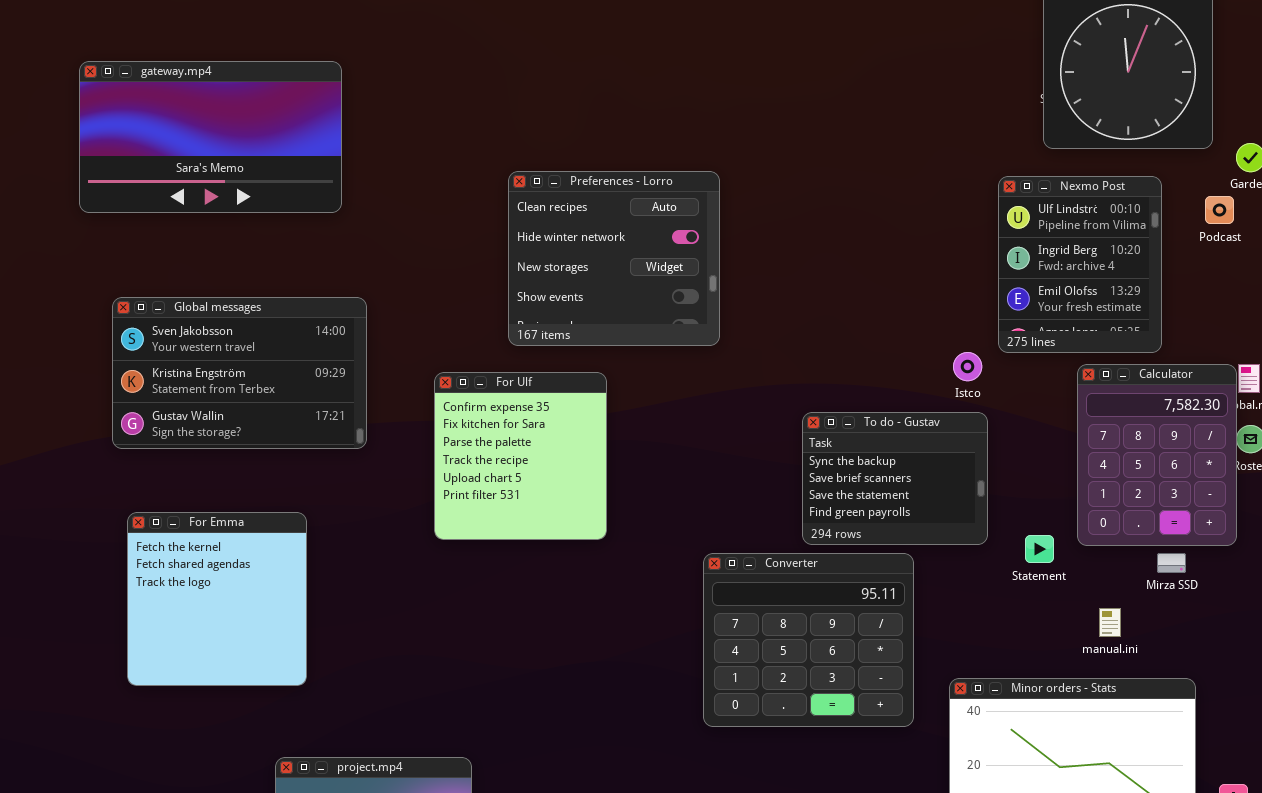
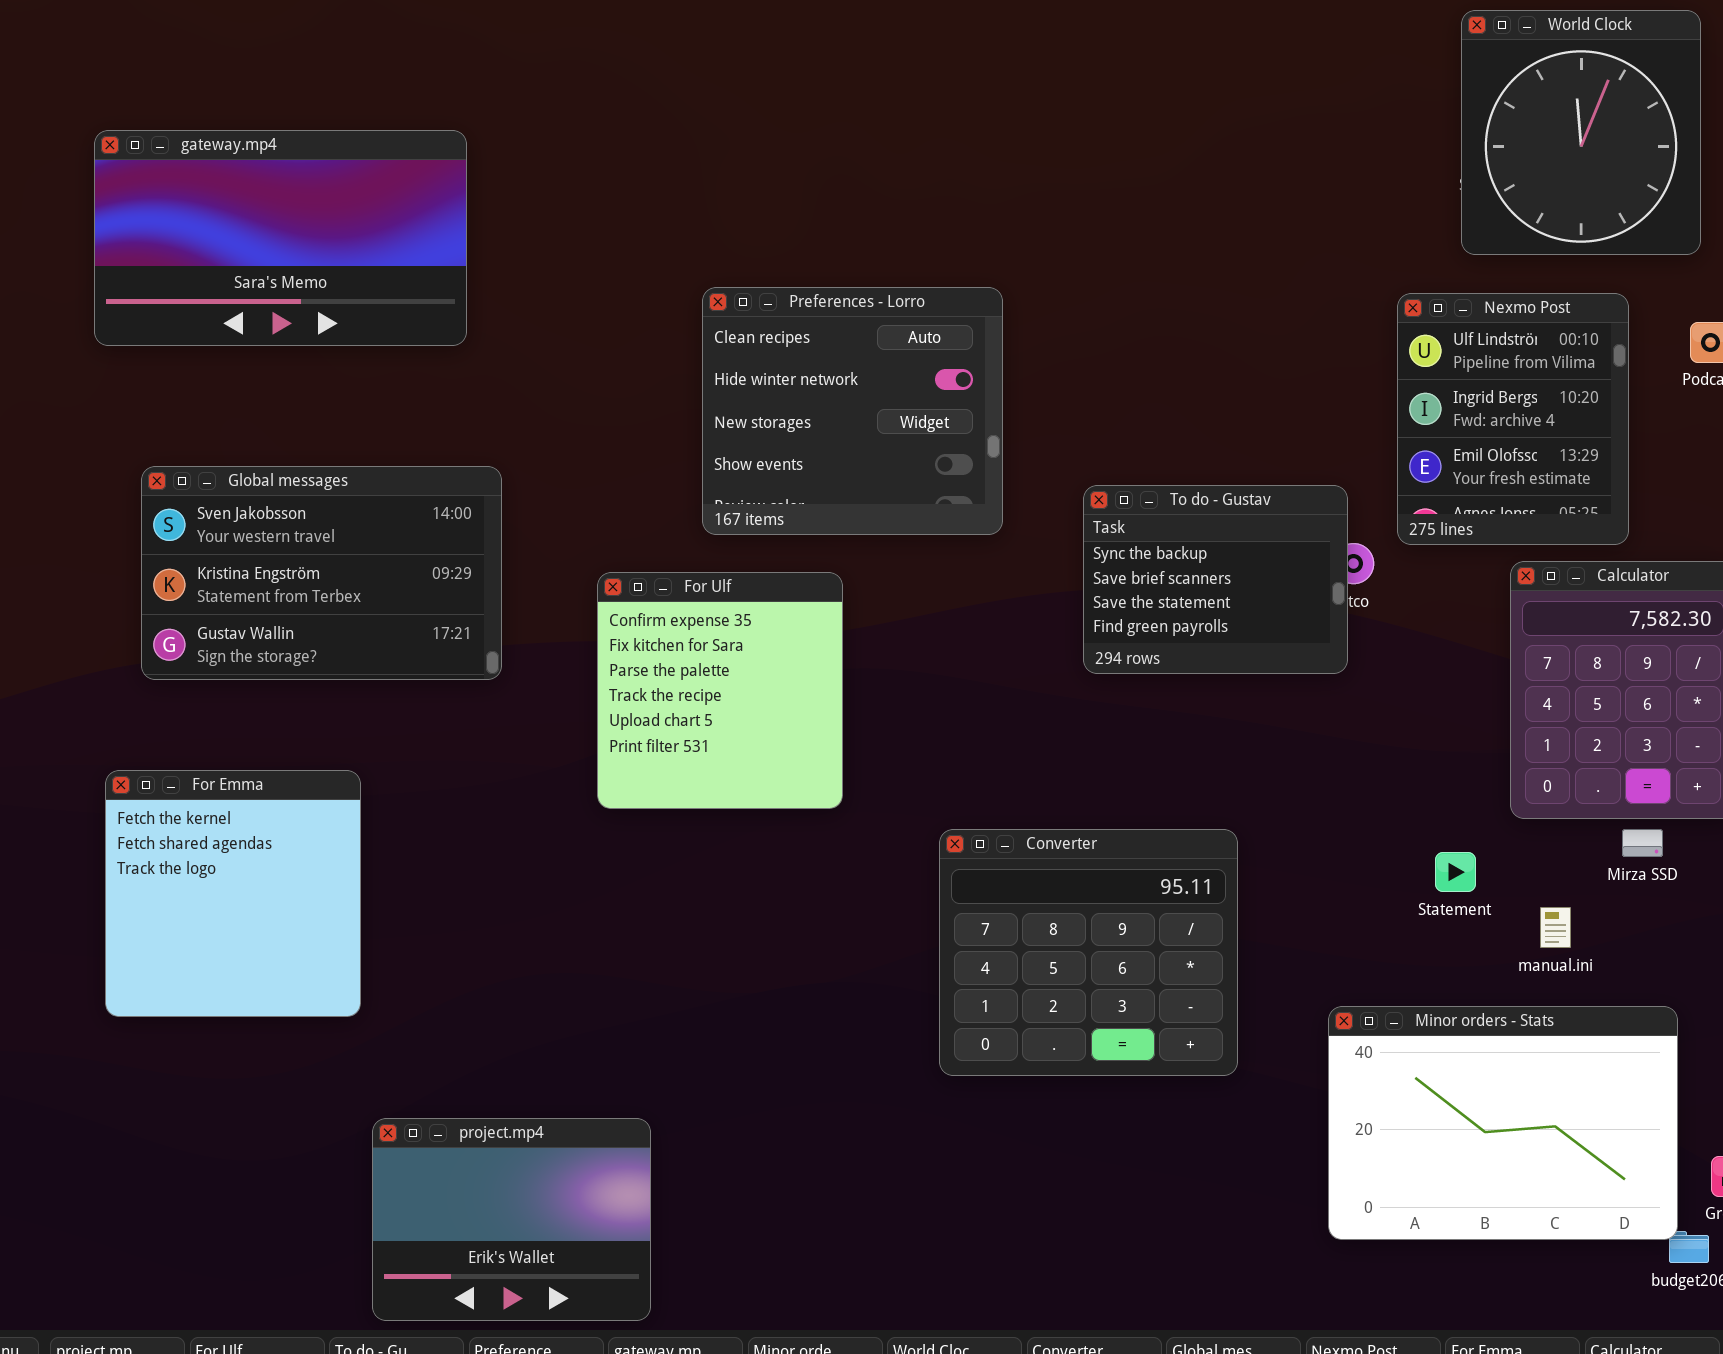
To do - Gustav: [802,412,988,545] -> [1083,485,1348,674], moved
For Emma: [127,512,307,686] -> [105,770,361,1017], moved
Statement: [1025,535,1054,563] -> [1435,852,1476,892], moved
Converter: [703,553,914,727] -> [939,829,1238,1076], moved

